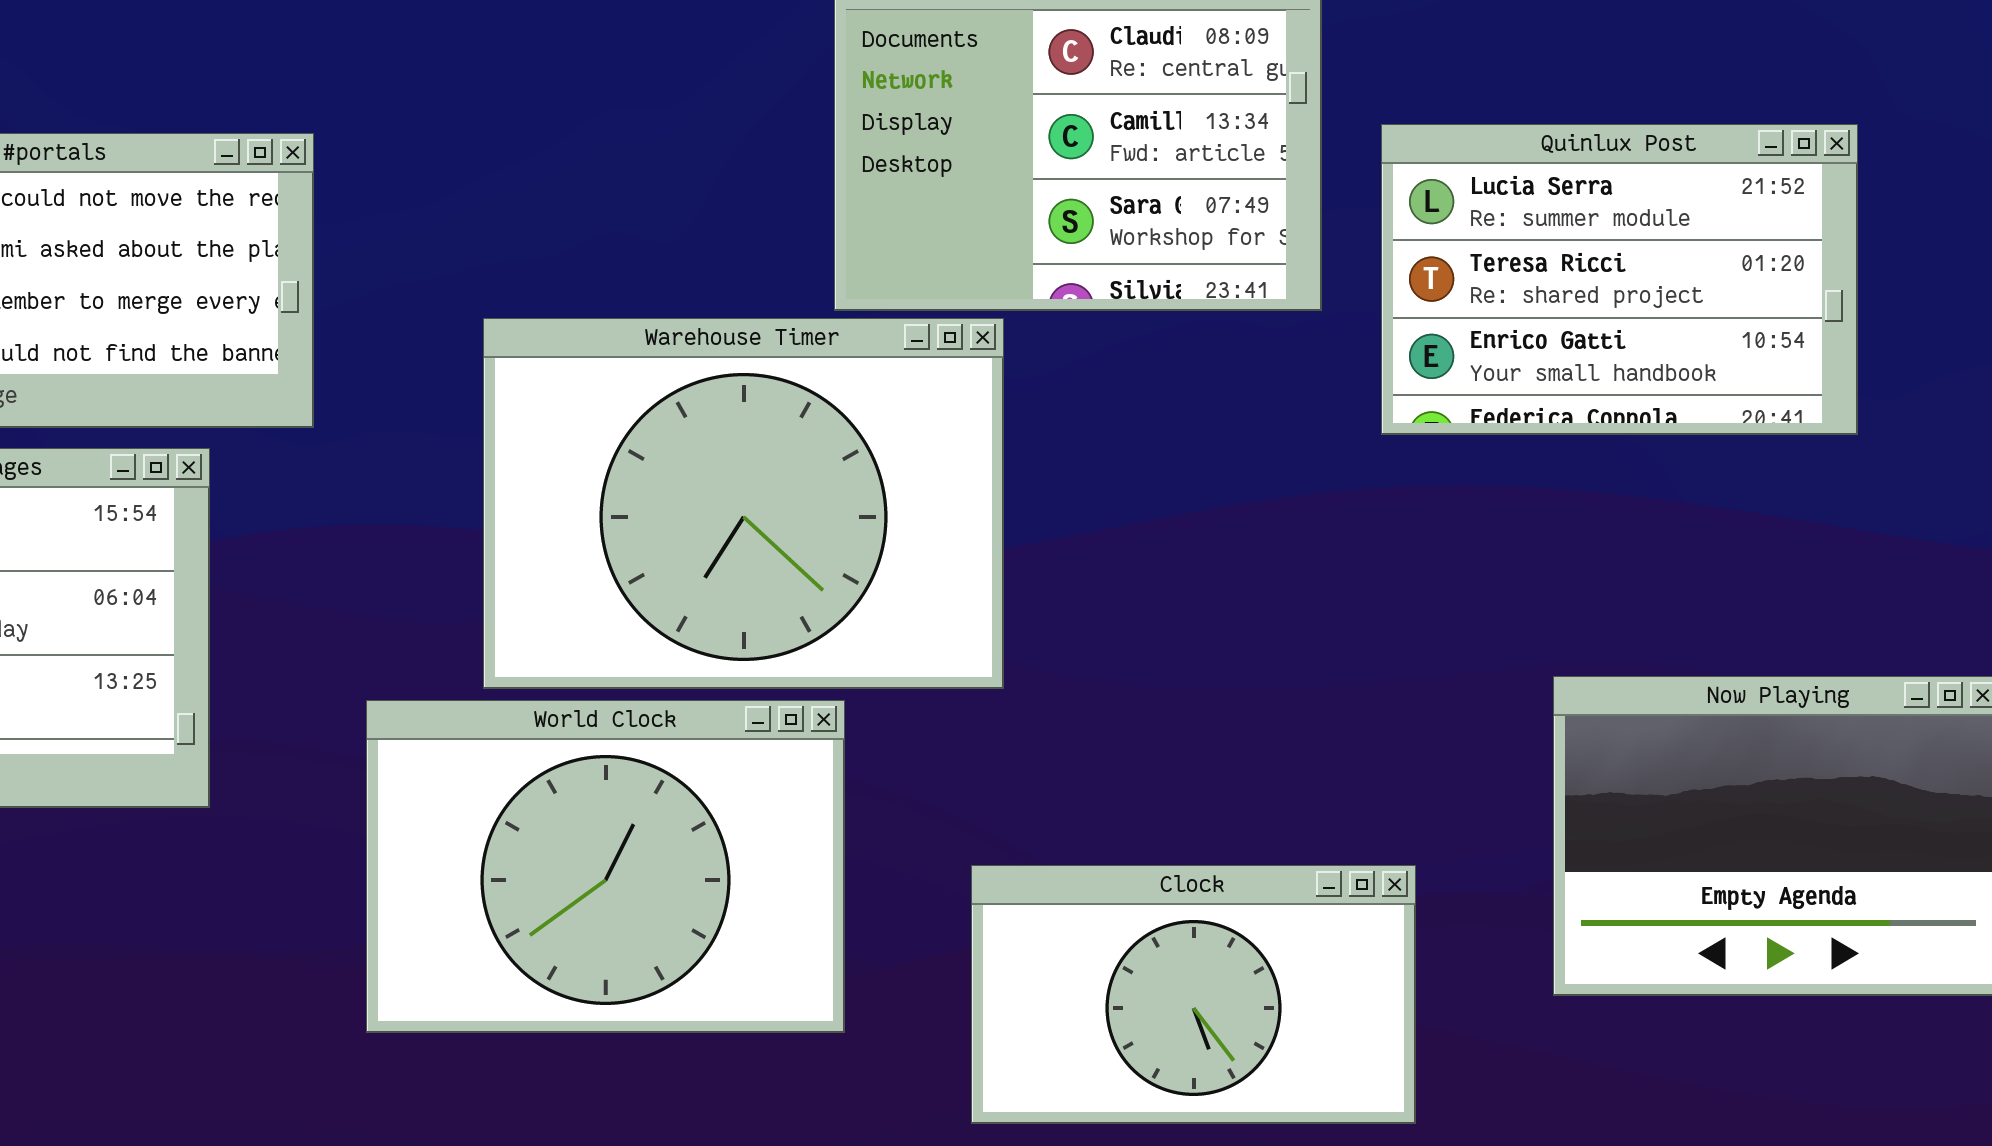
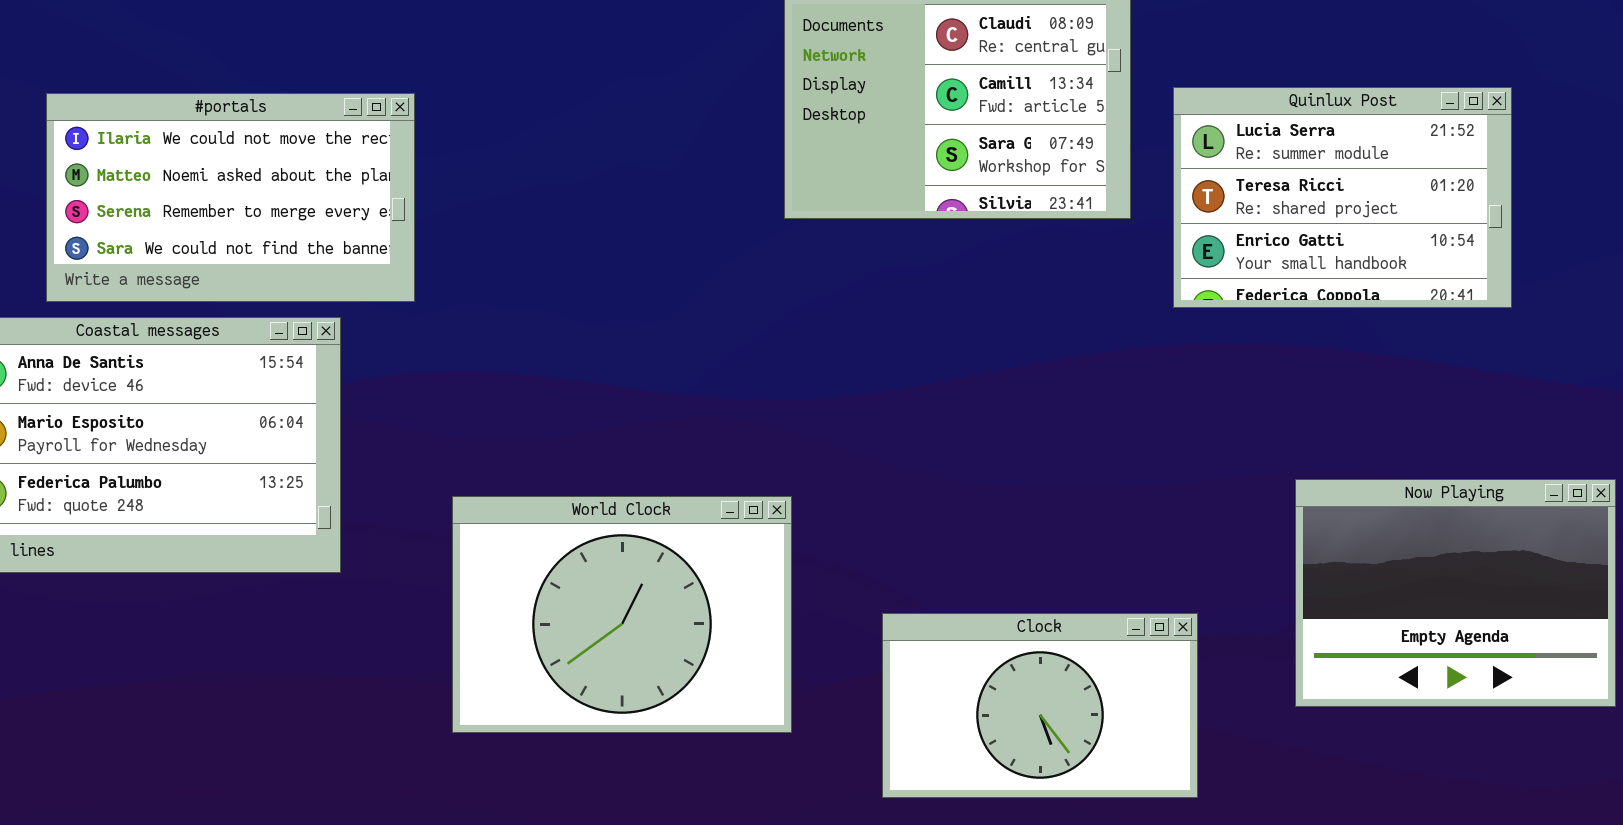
Warehouse Timer: [483,318,1004,689] -> none, closed

